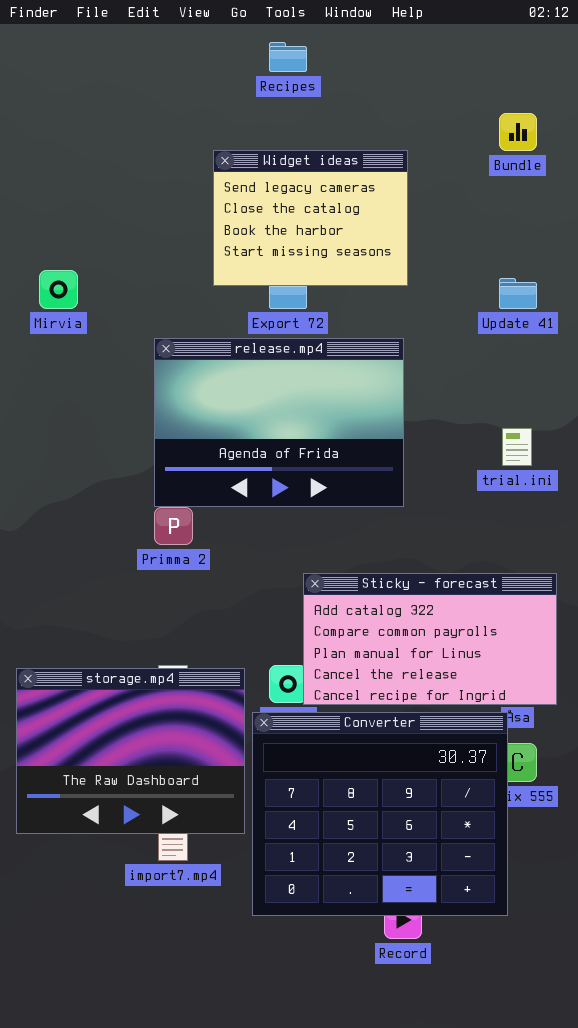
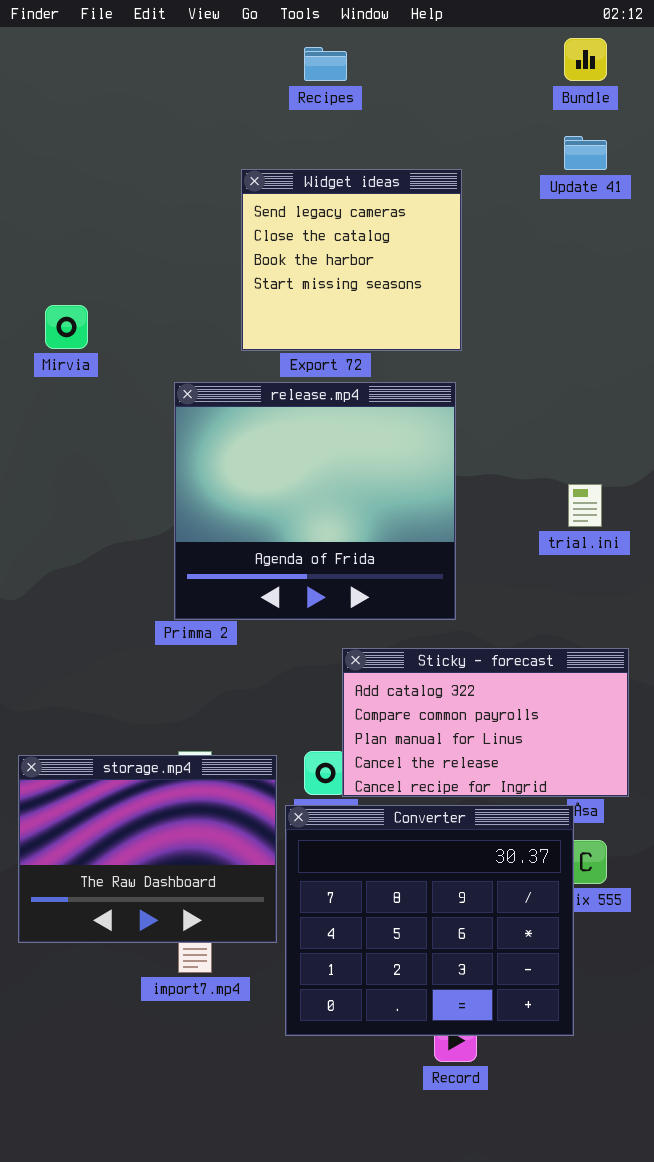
Bundle: [499,113,537,151] -> [564,38,607,81], moved
Widget ideas: [213,150,408,286] -> [241,169,462,351], resized
Update 41: [499,278,537,309] -> [564,136,607,170], moved
release.mp4: [154,338,404,507] -> [174,382,456,620], resized

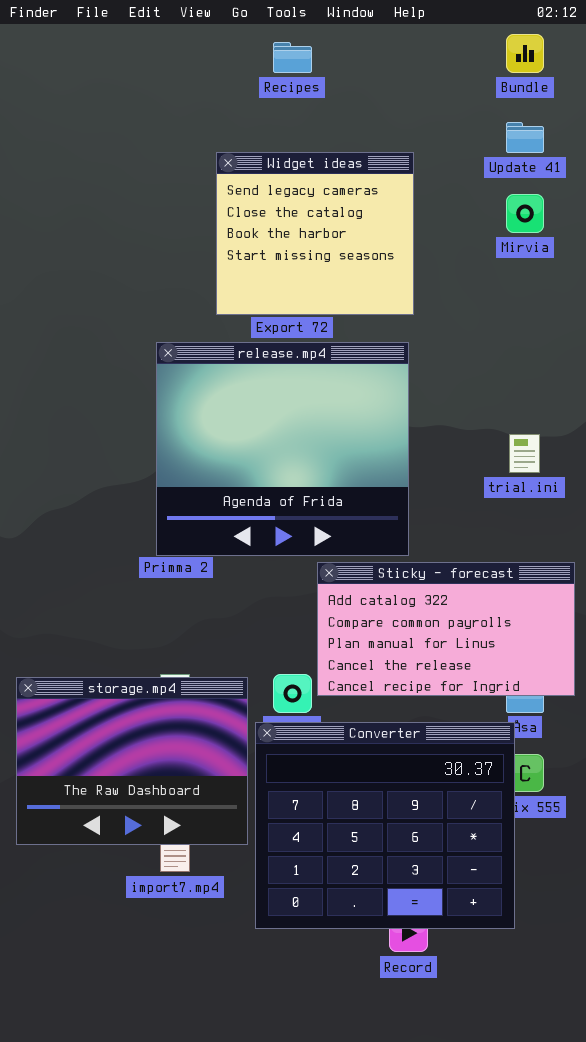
Mirvia: [45,305,88,349] -> [506,194,544,233], moved
Sticky - forecast: [342,648,629,797] -> [317,562,575,696], moved

